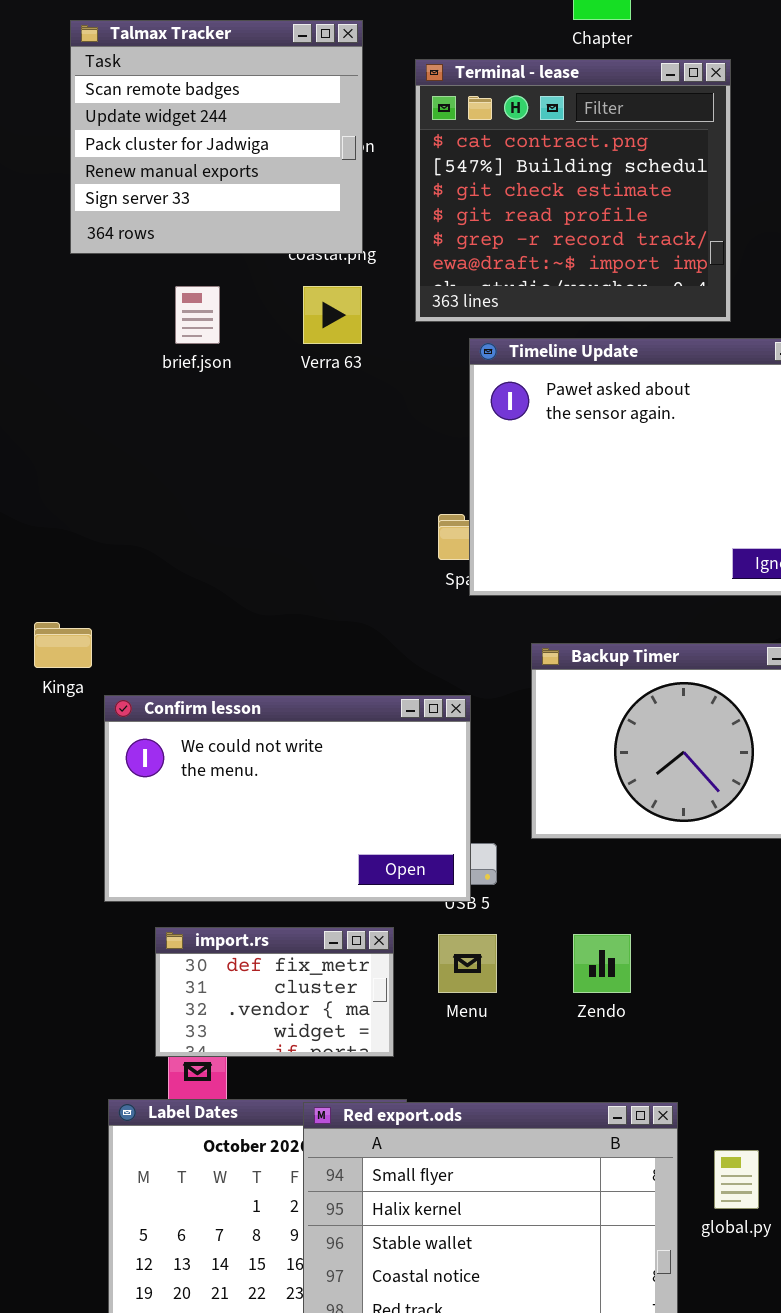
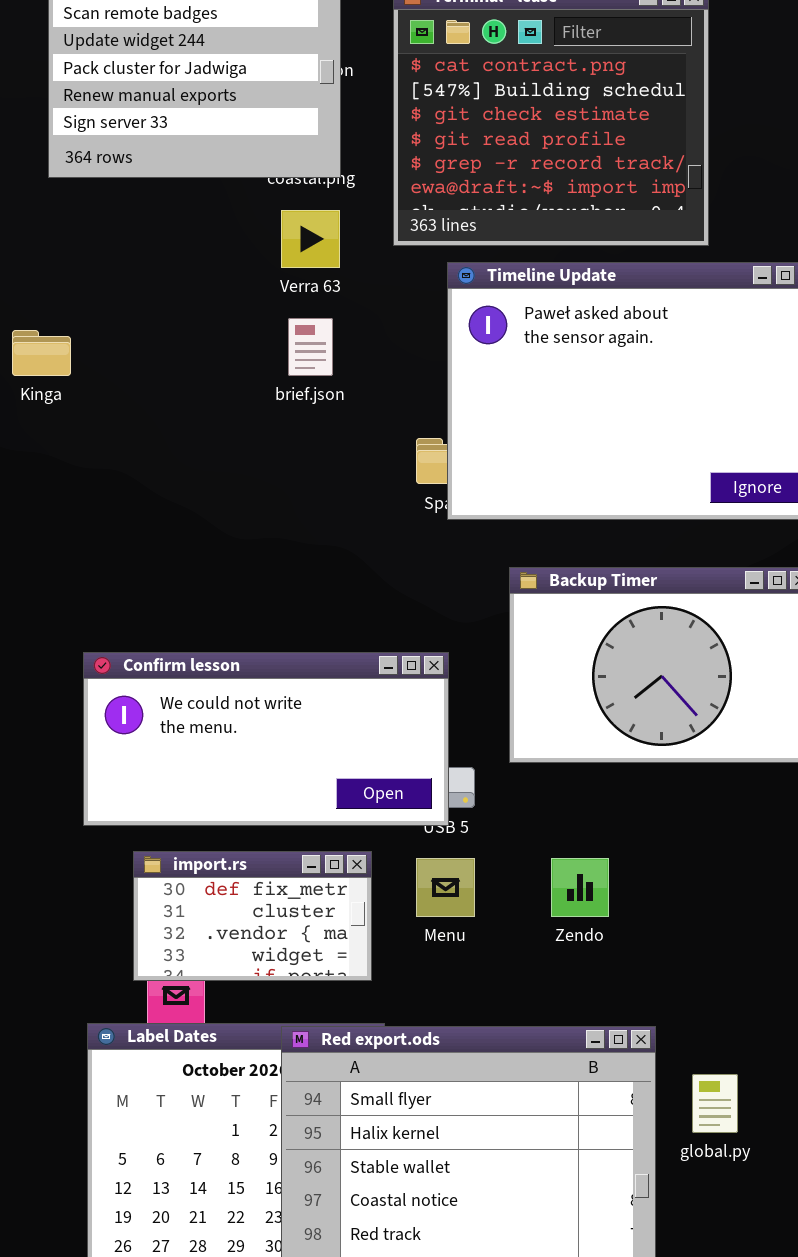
brief.json: [175,286,220,344] -> [288,318,333,376], moved
Kinga: [34,622,92,668] -> [12,330,71,376], moved
Confirm lesson: [104,695,471,902] -> [83,652,449,826], resized

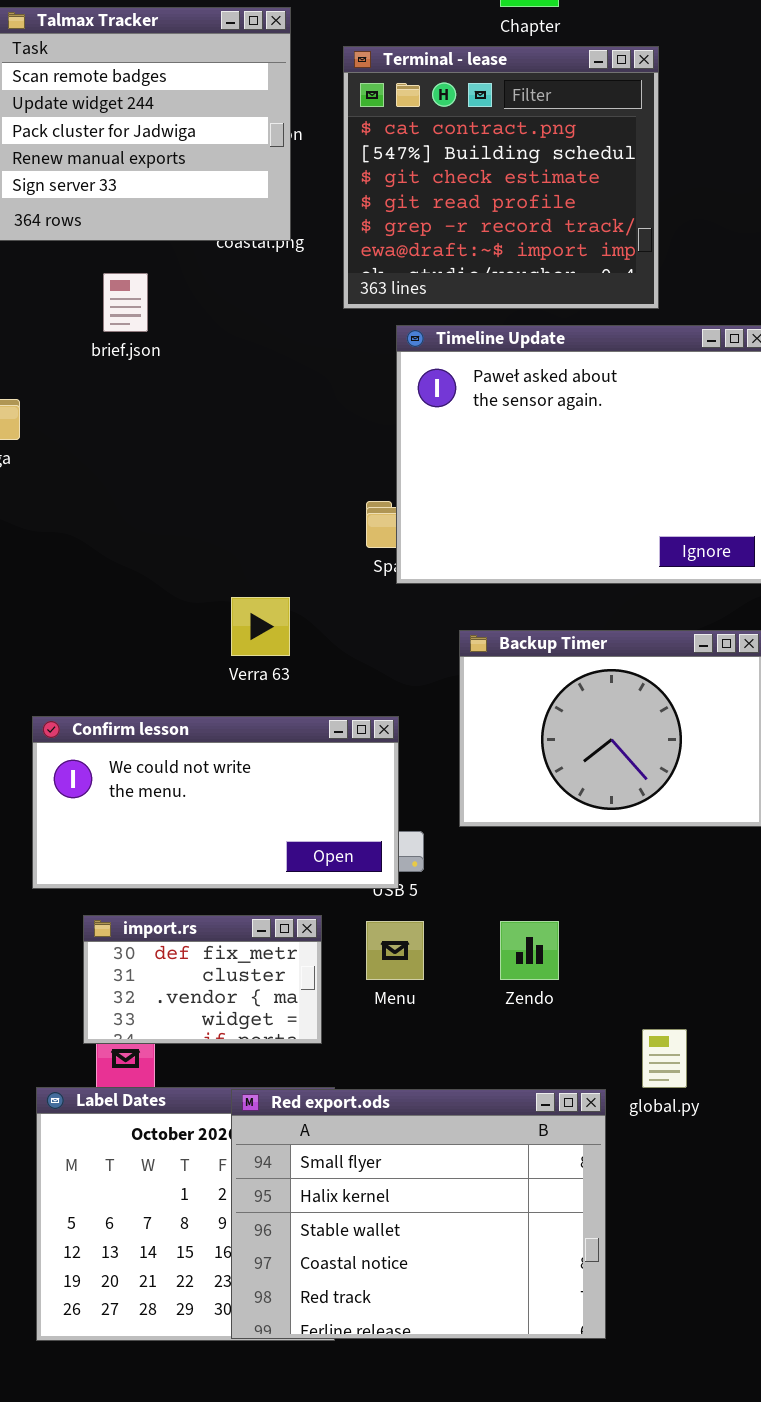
Verra 63: [281,210,340,268] -> [231,597,290,656], moved
brief.json: [288,318,333,376] -> [103,273,148,332], moved
global.py: [692,1074,738,1133] -> [642,1029,687,1088], moved

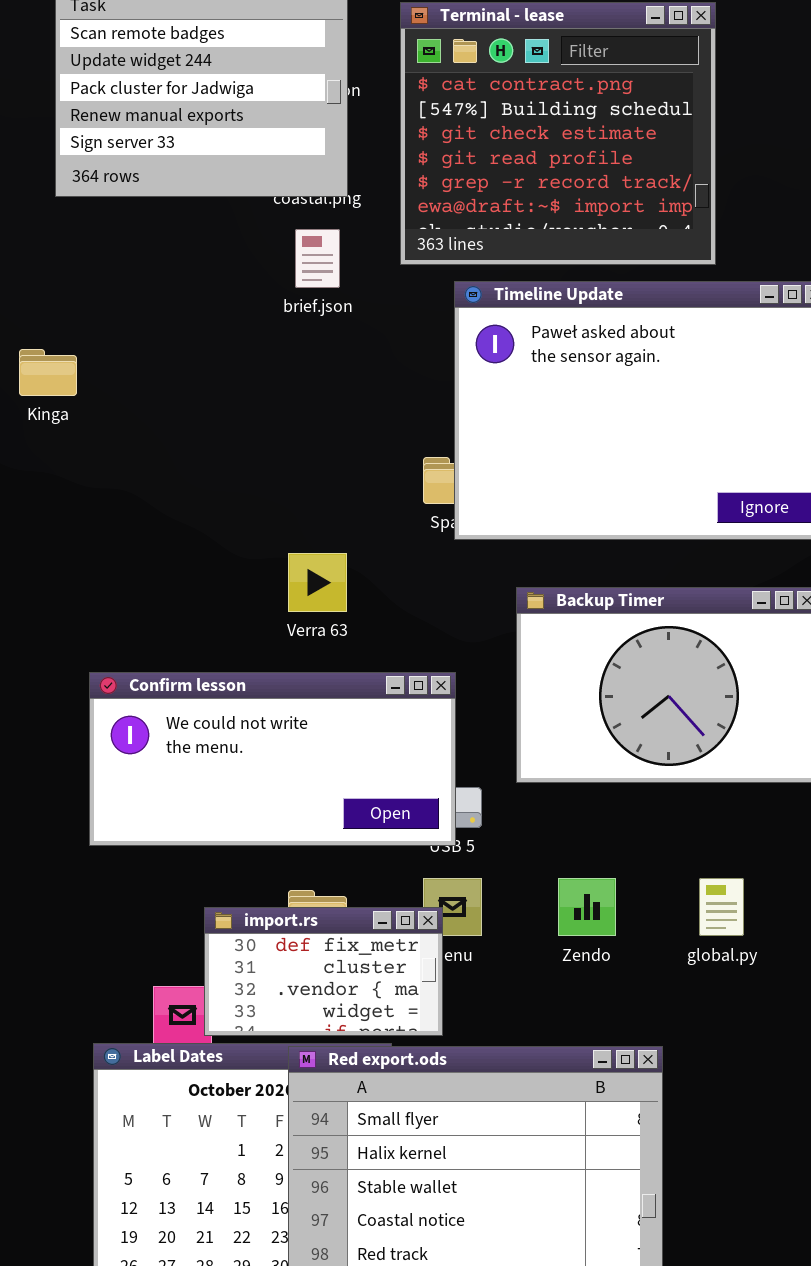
brief.json: [103,273,148,332] -> [295,229,340,288], moved
import.rs: [83,915,322,1044] -> [204,907,443,1036], moved
global.py: [642,1029,687,1088] -> [699,878,744,936], moved

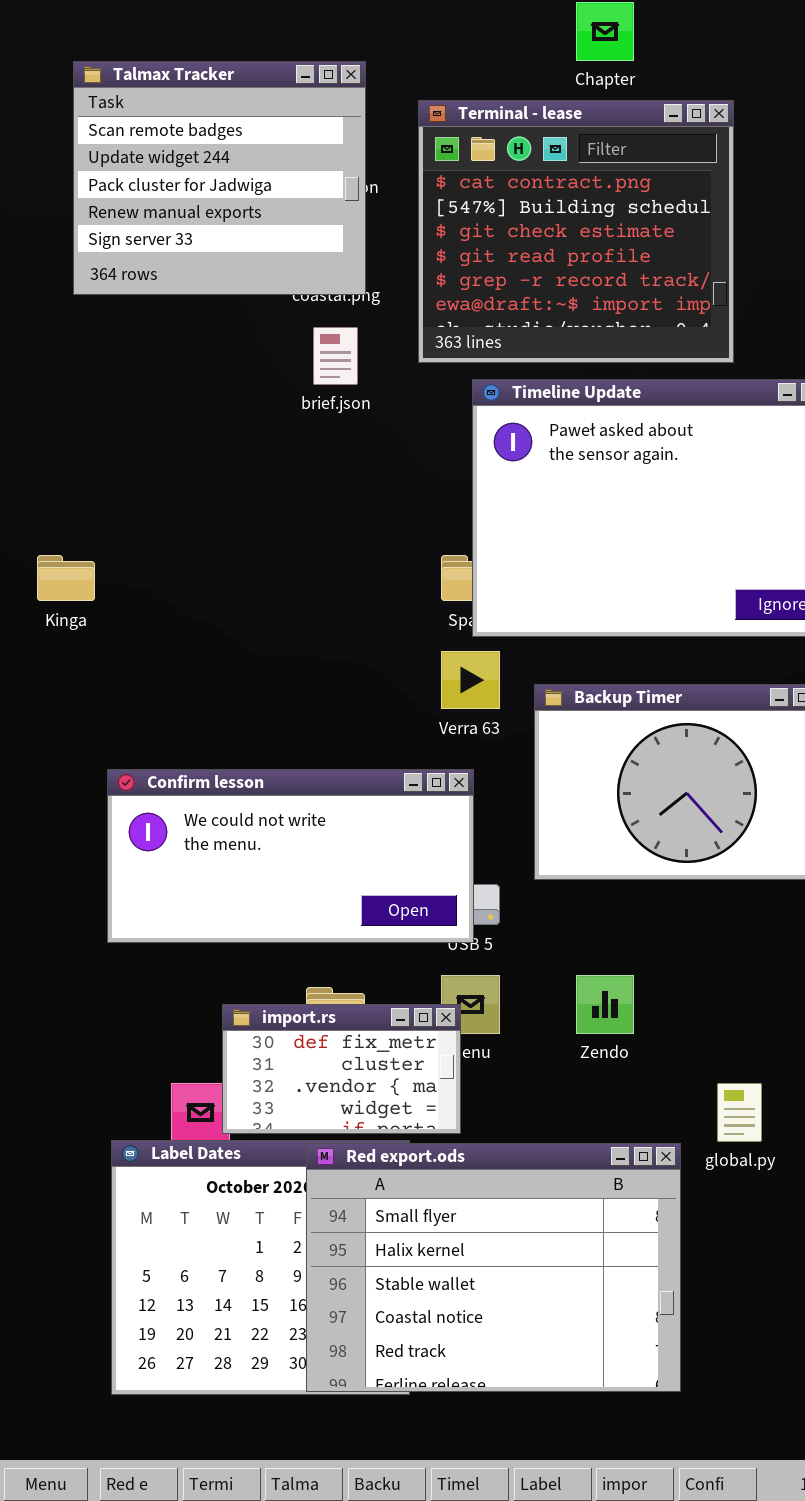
Kinga: [19,349,77,396] -> [37,555,95,601], moved
Verra 63: [288,553,347,612] -> [441,651,500,709], moved
global.py: [699,878,744,936] -> [717,1083,762,1142], moved

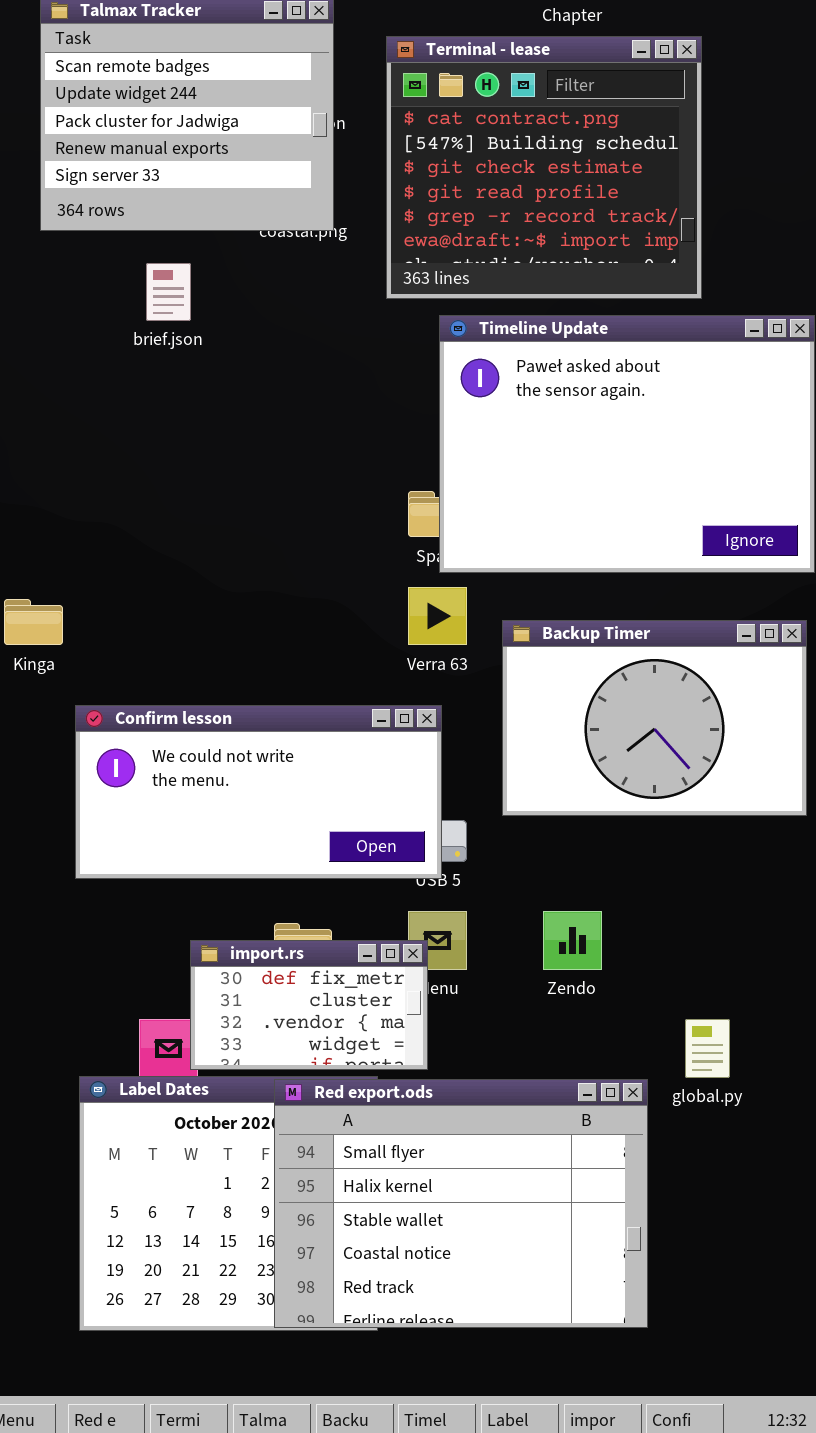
brief.json: [313,327,358,385] -> [146,263,191,321], moved
Kinga: [37,555,95,601] -> [4,599,63,645], moved

